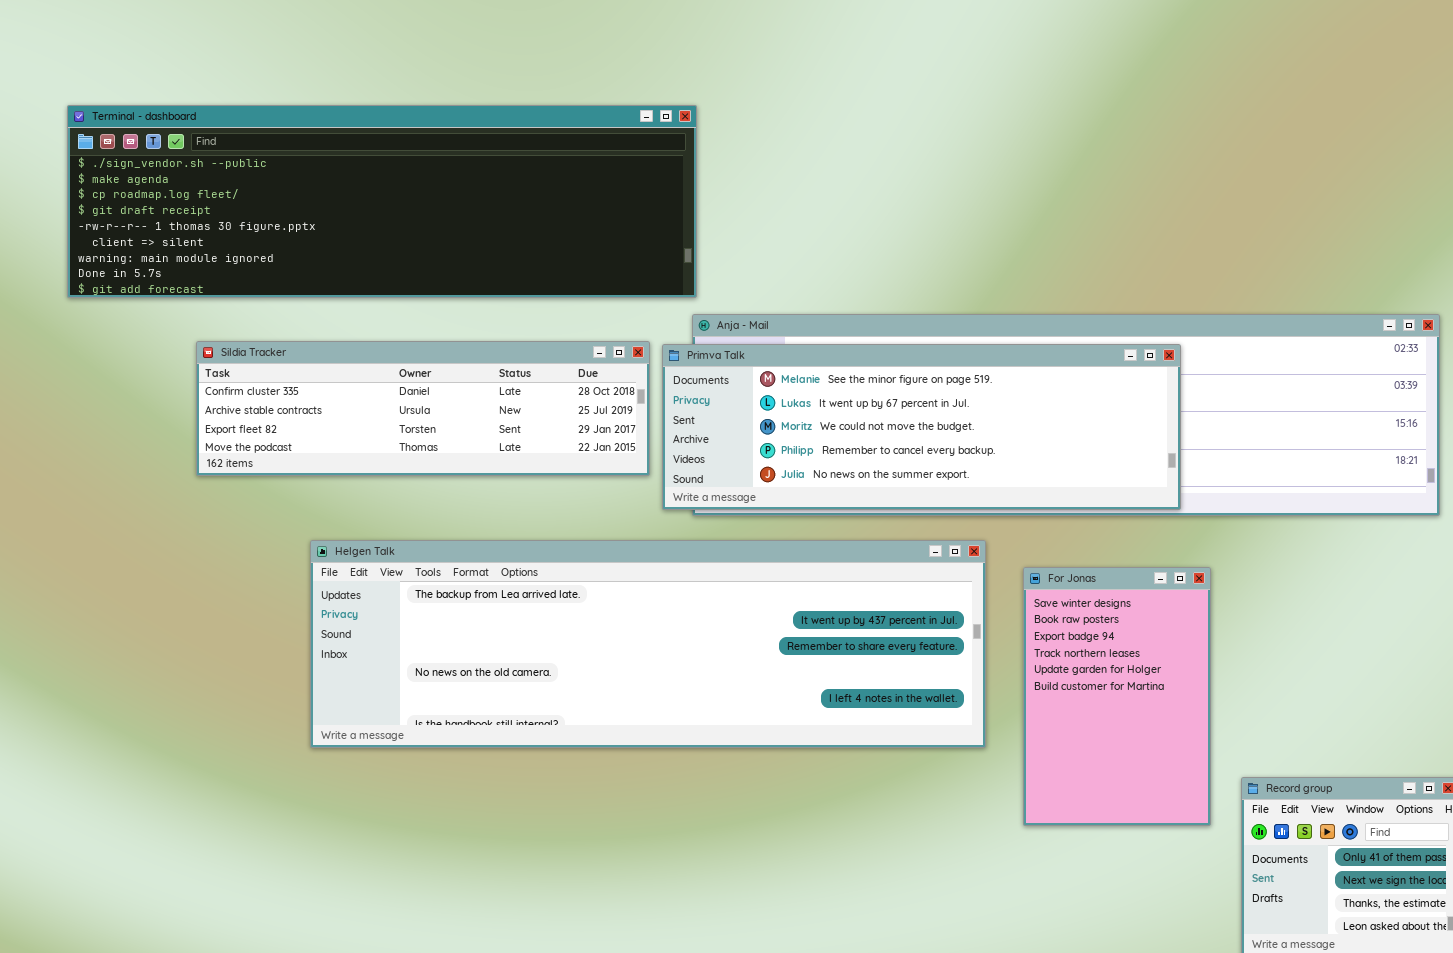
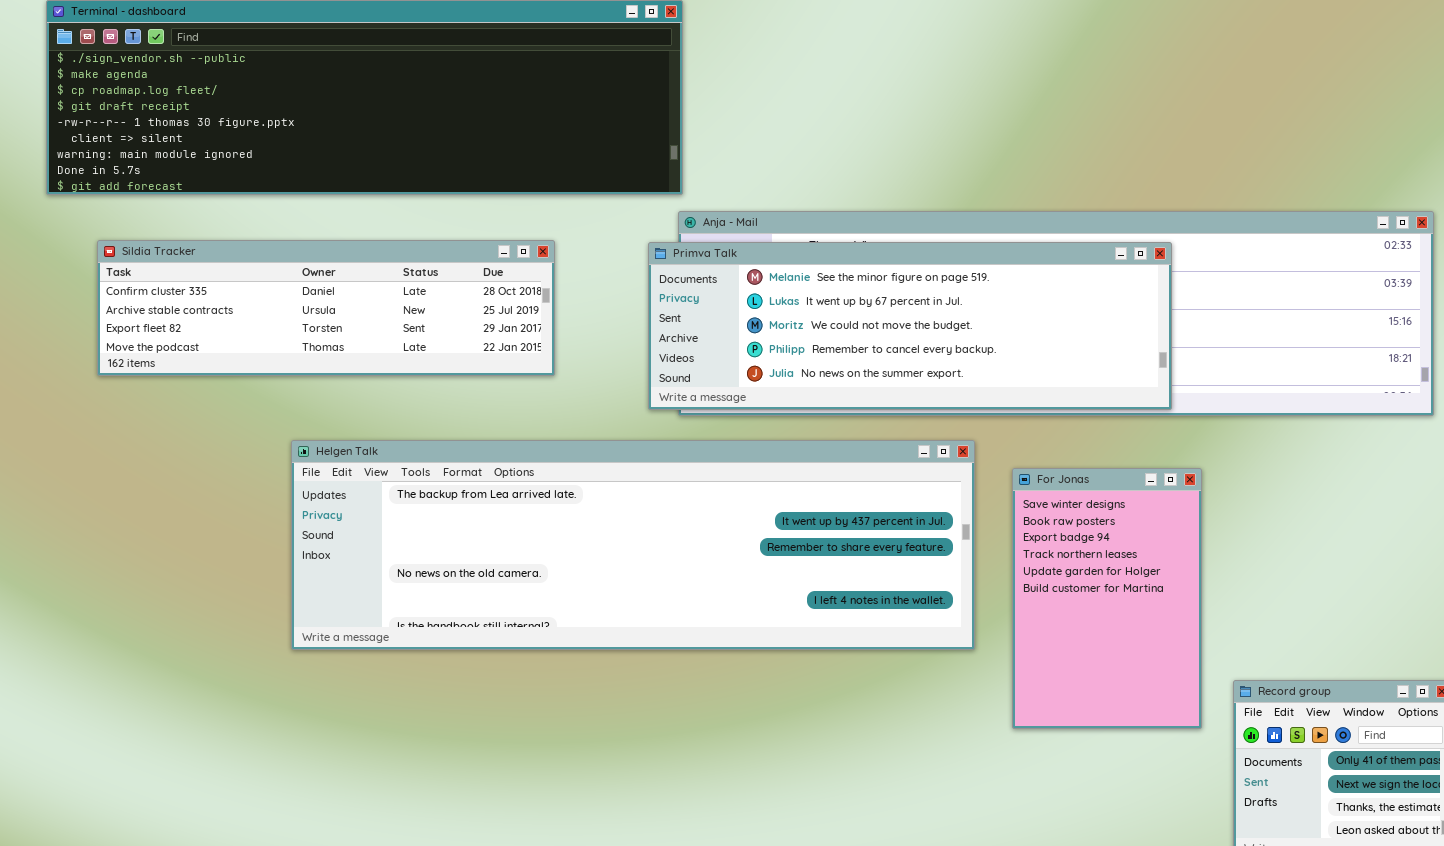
Sildia Tracker: [196,341,650,476] -> [97,240,555,376], moved

